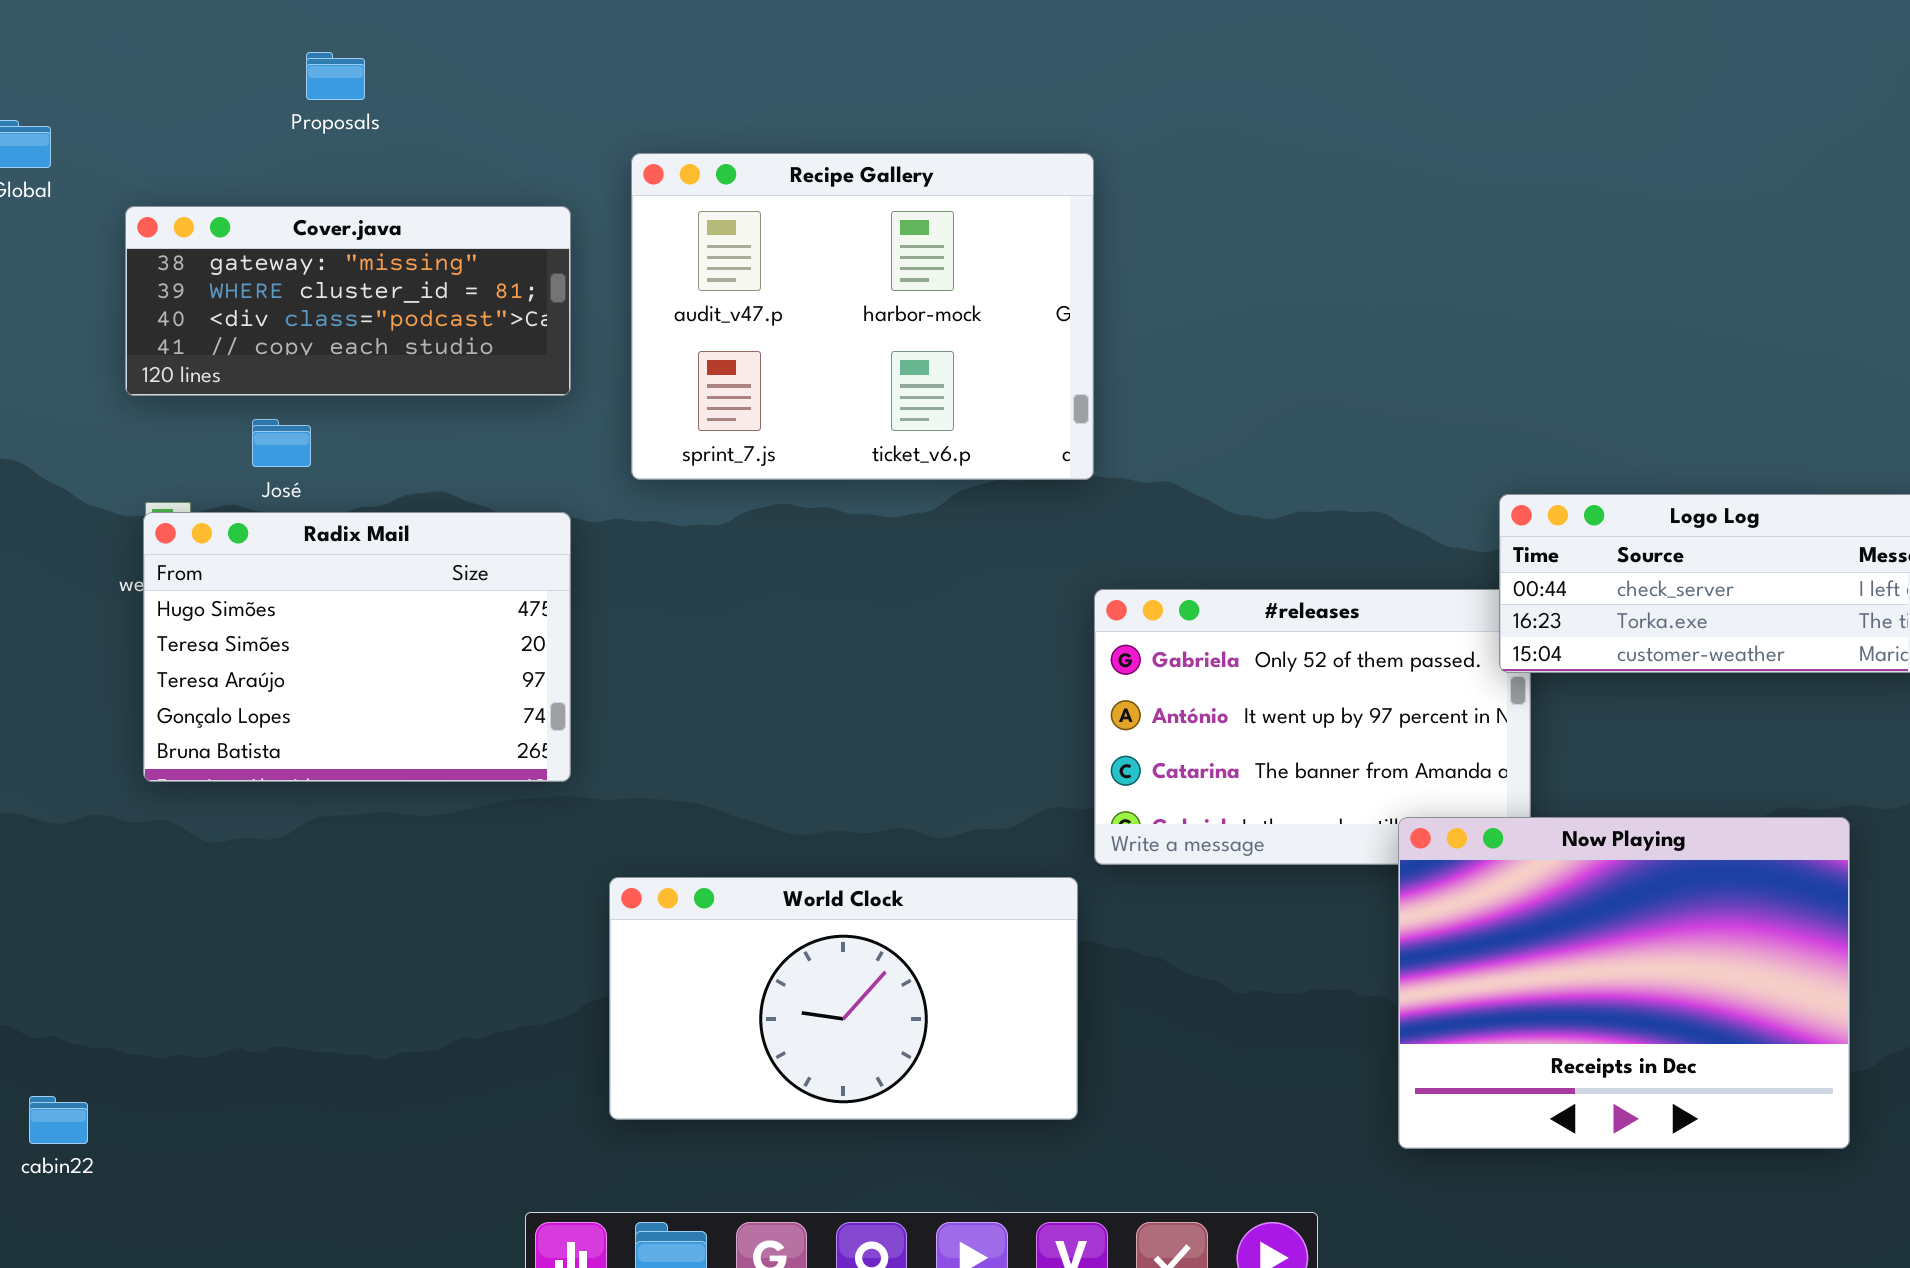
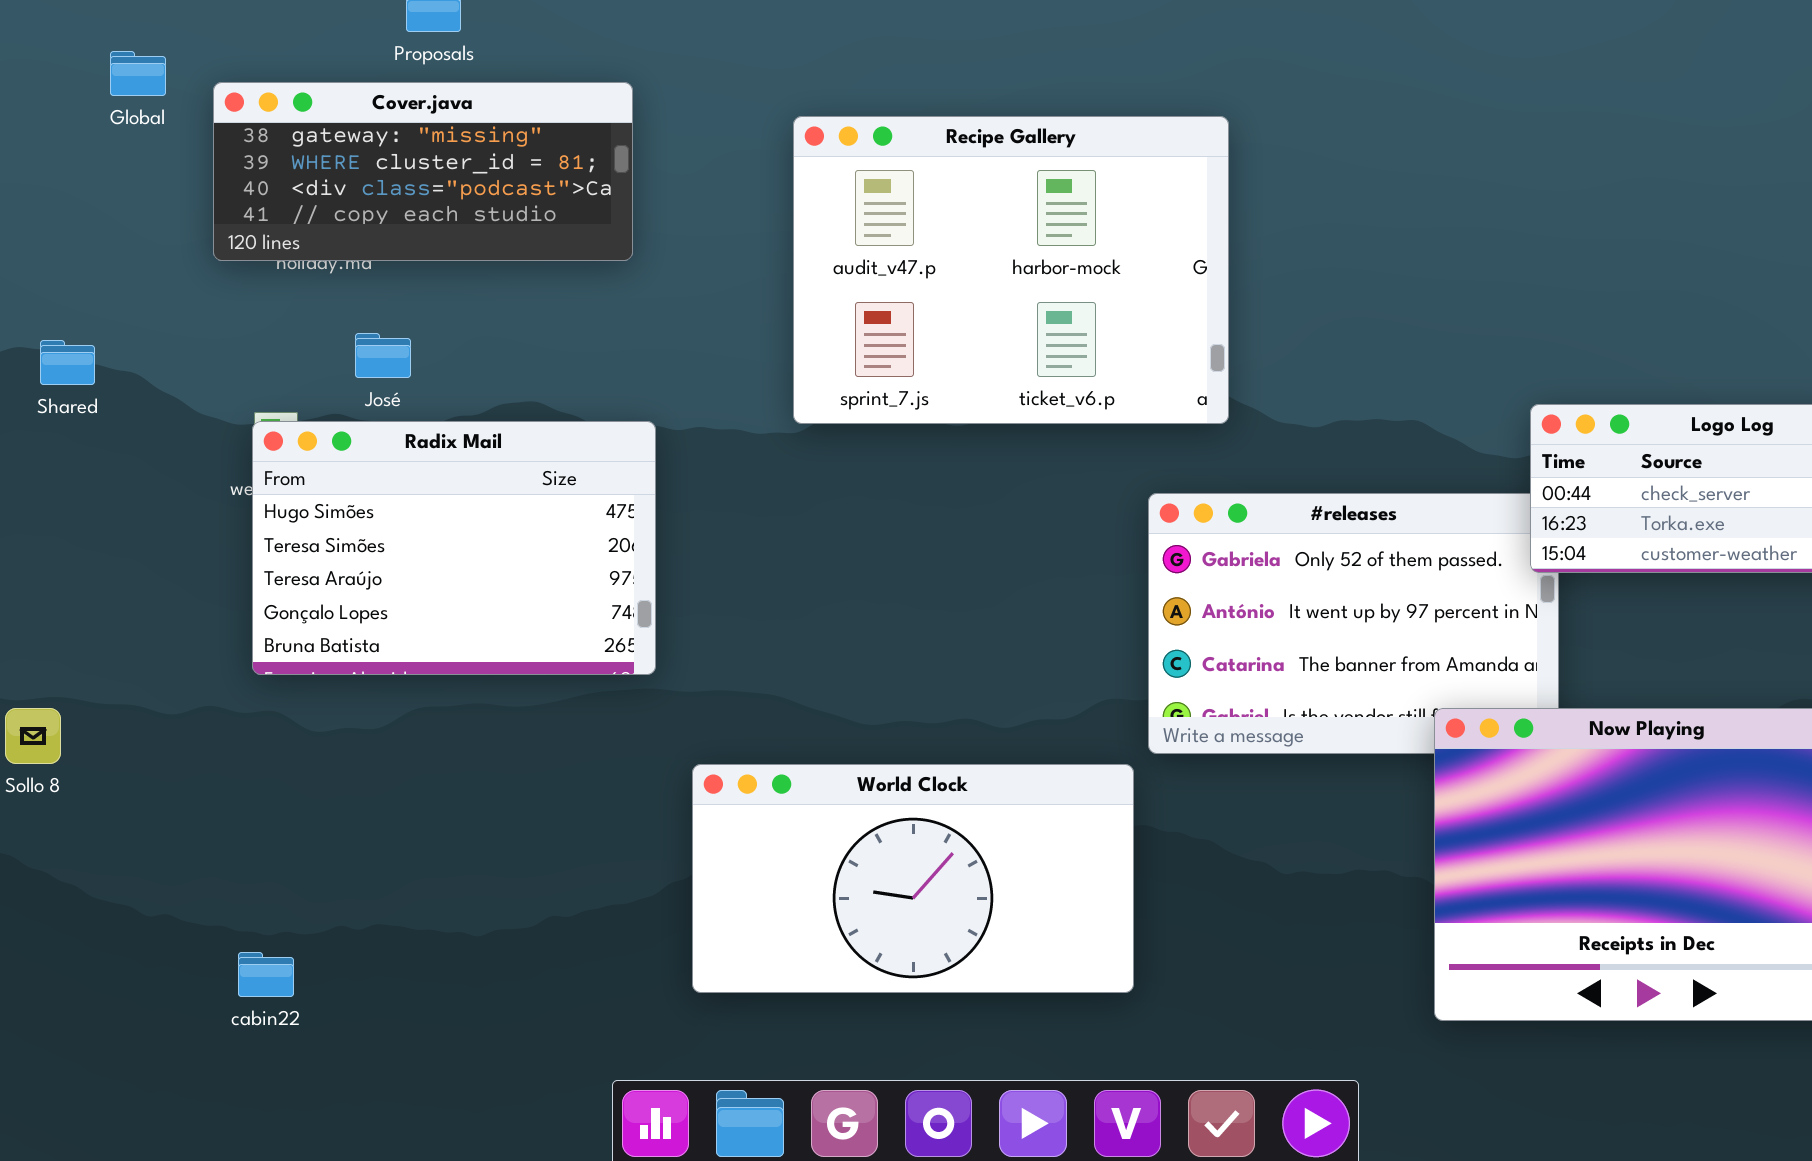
Recipe Gallery: [631,153,1094,480] -> [793,116,1229,424], moved
Cover.java: [125,206,571,396] -> [213,82,633,261], moved
cabin22: [29,1096,88,1144] -> [238,952,294,997], moved

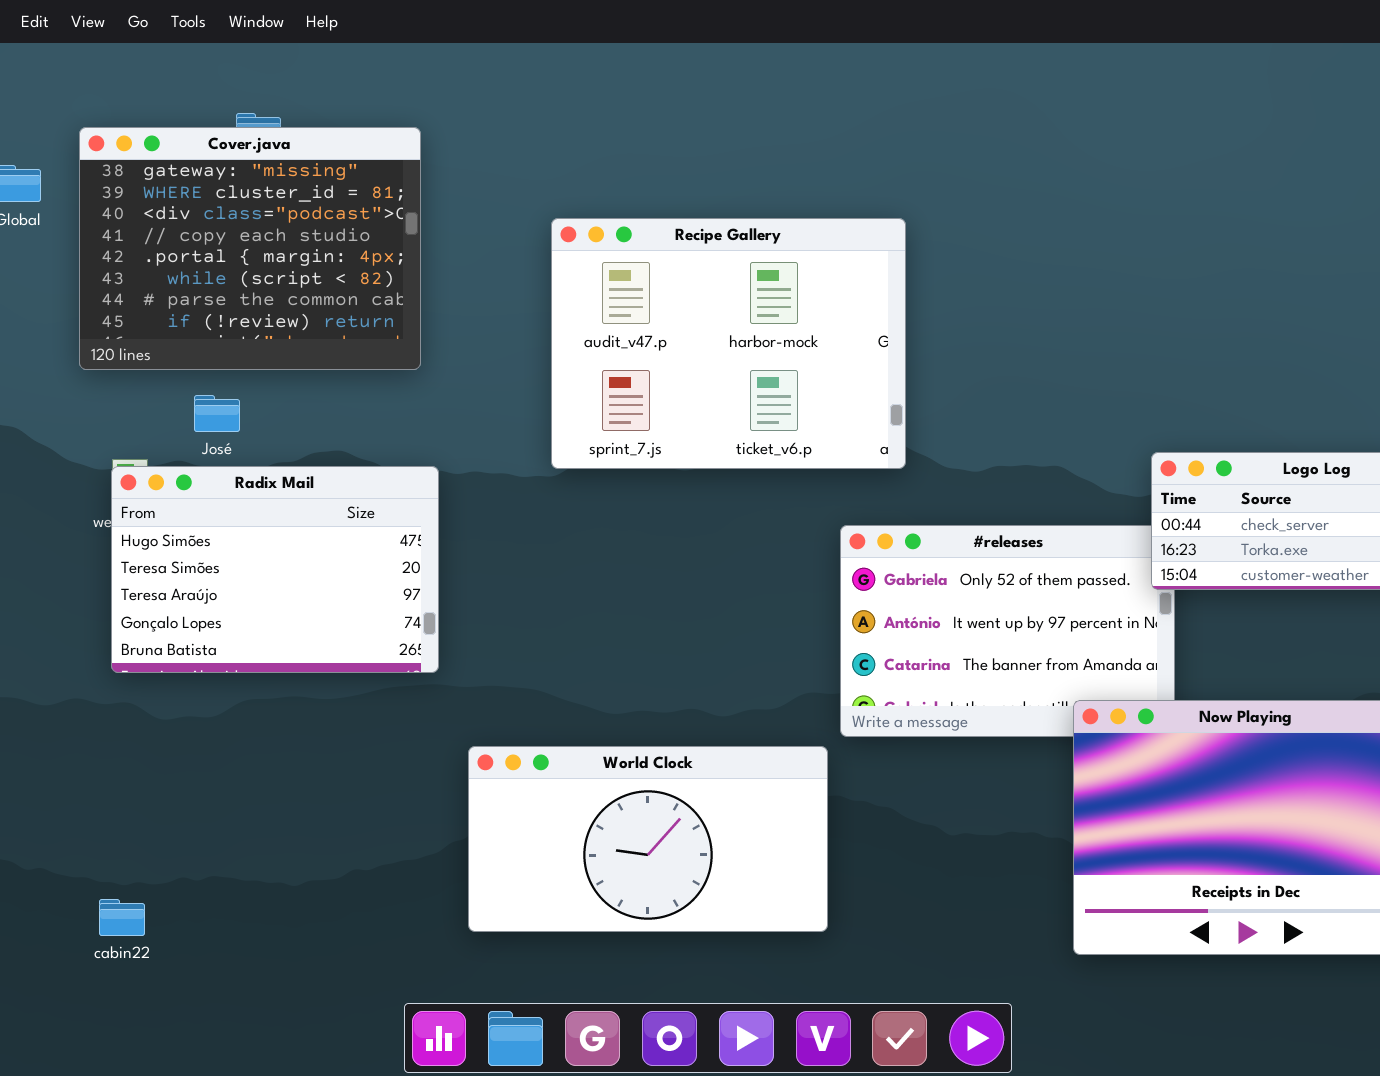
Cover.java: [213,82,633,261] -> [79,127,421,370], moved, resized

